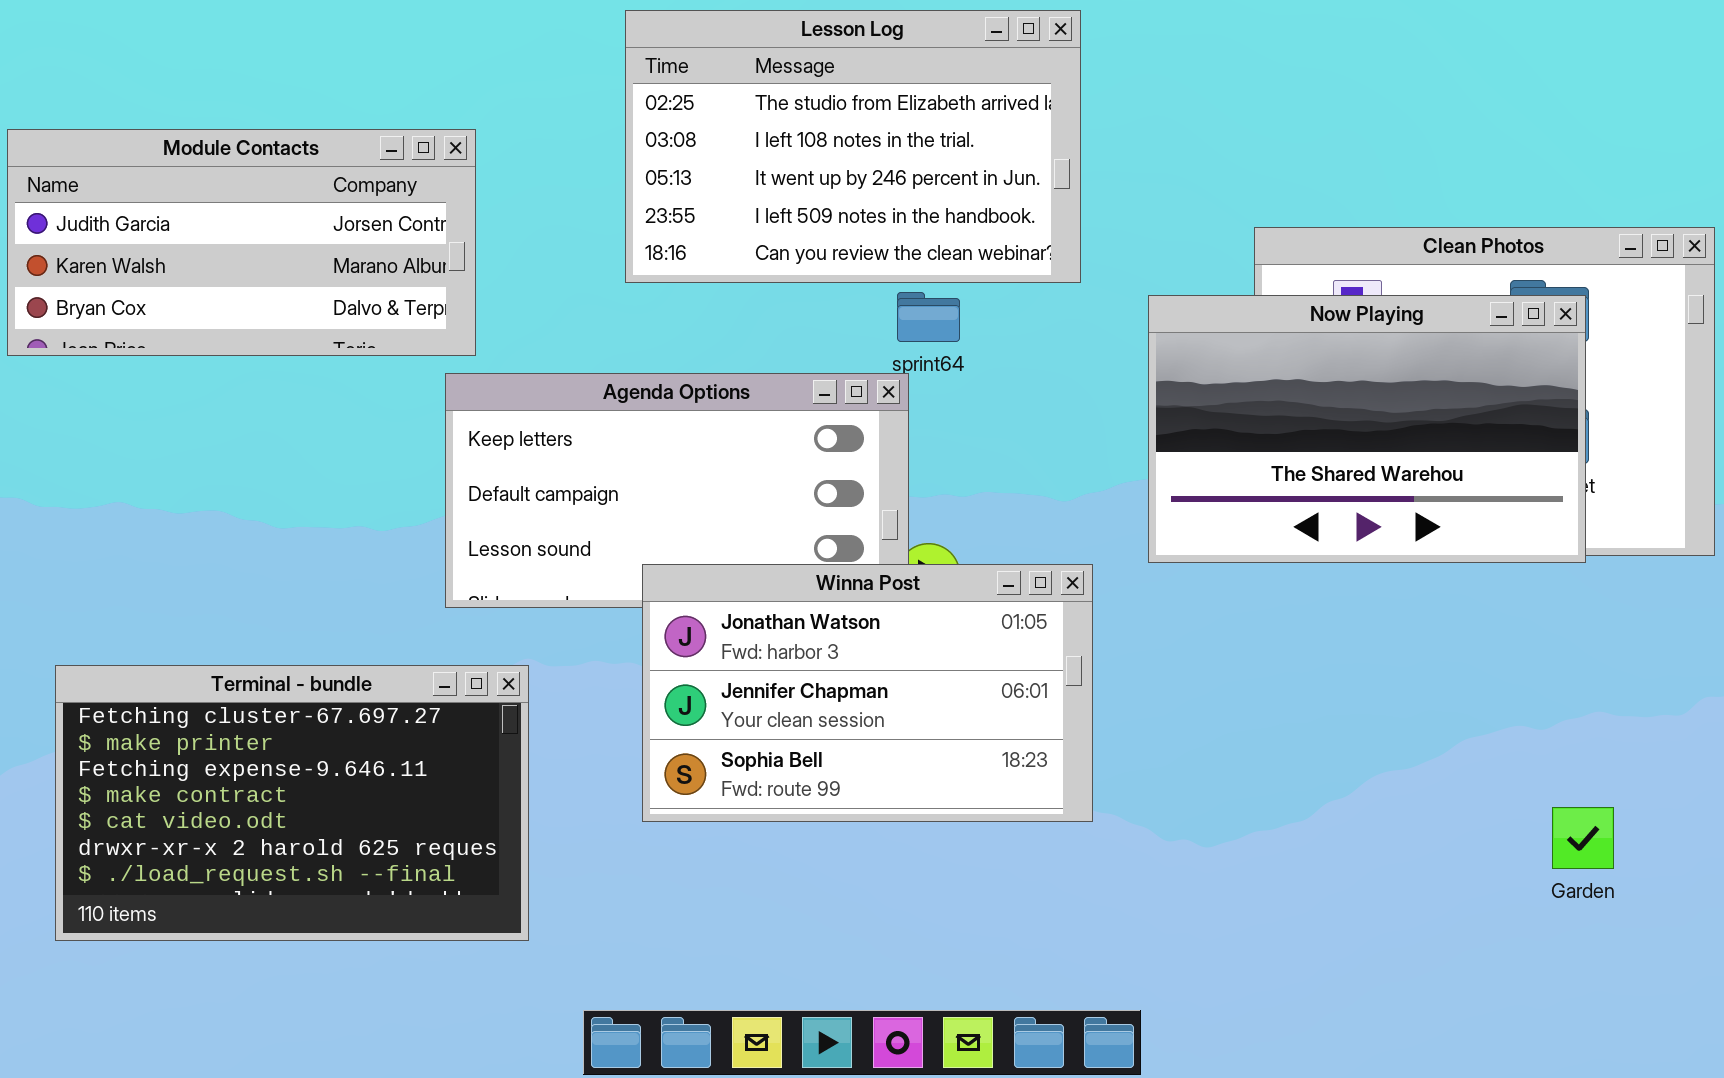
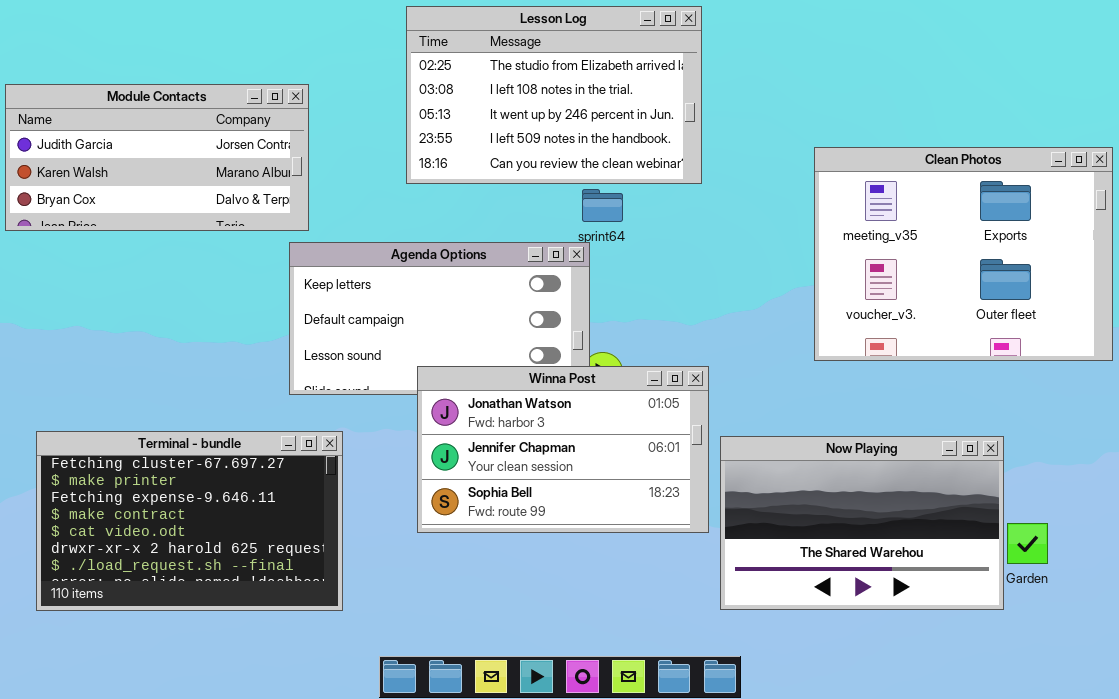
Now Playing: [1148,295,1586,563] -> [720,436,1004,610], moved

